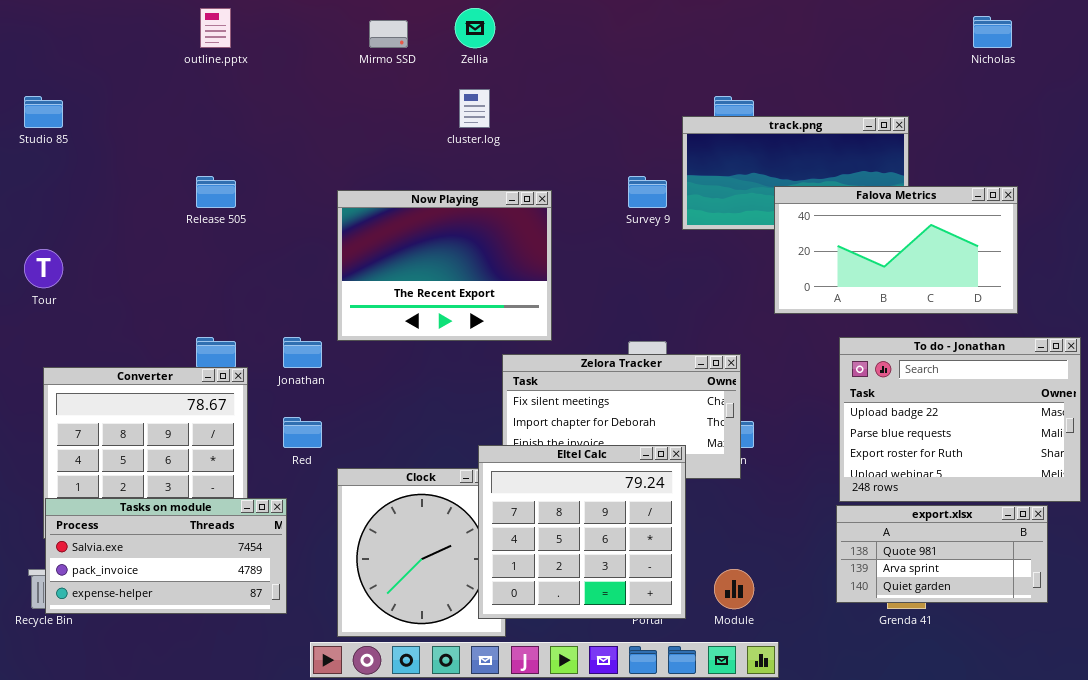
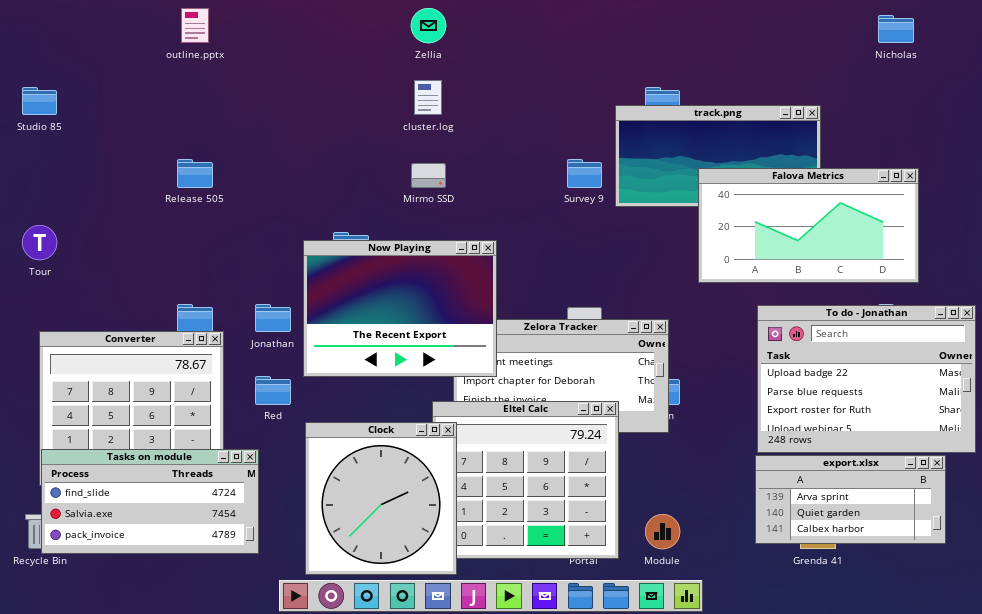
Mirmo SSD: [369,20,408,48] -> [411,163,446,188], moved
Now Playing: [337,190,552,341] -> [303,240,497,377], moved
Clock: [337,468,506,637] -> [305,422,457,575], raised
Tasks on module: [45,498,287,614] -> [41,449,259,554], scrolled up 1 row
export.xlsx: [836,505,1048,603] -> [755,455,946,544], scrolled down 1 row

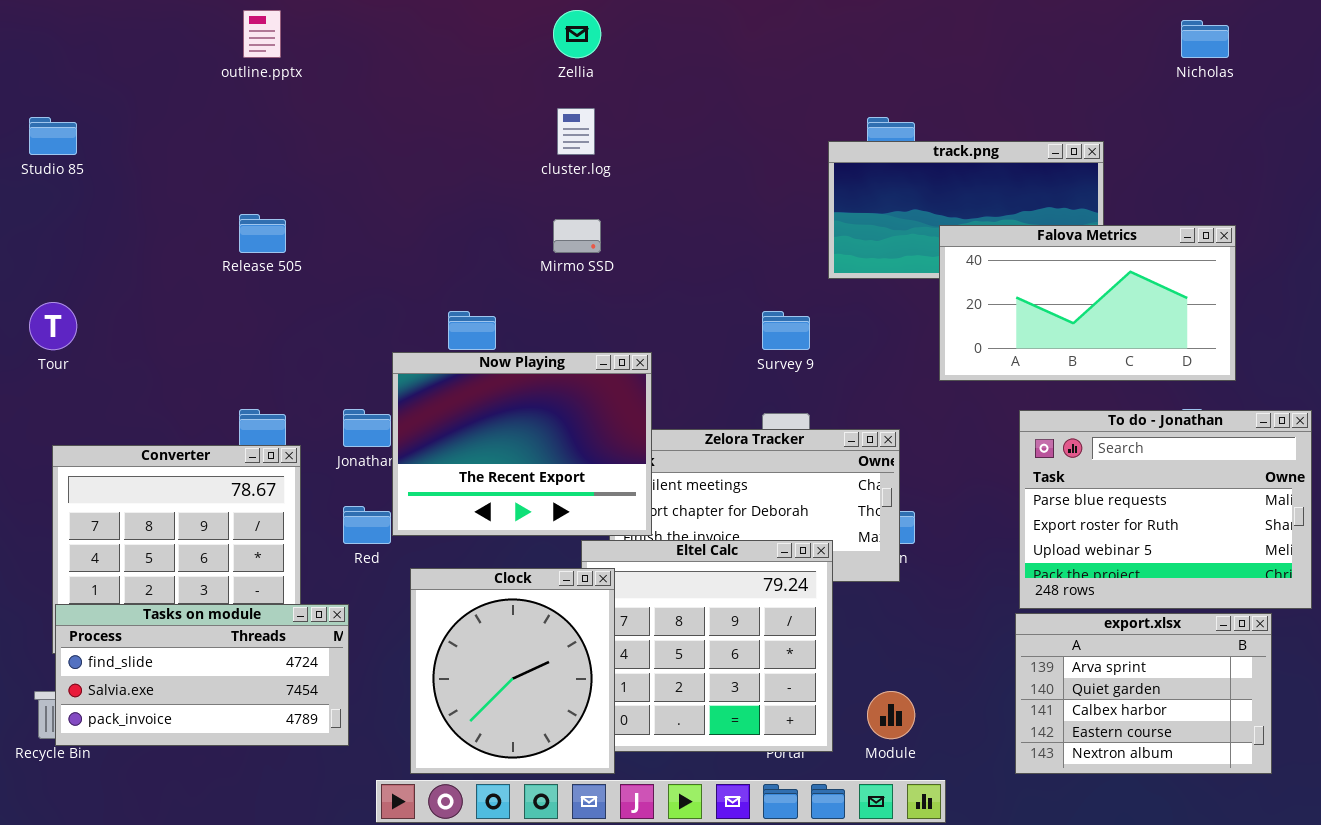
Survey 9: [567,159,602,188] -> [762,311,810,350], moved
Now Playing: [303,240,497,377] -> [392,352,652,536], moved
To do - Jonathan: [757,305,976,453] -> [1019,410,1312,609], scrolled down 1 row
export.xlsx: [755,455,946,544] -> [1015,613,1272,774], resized

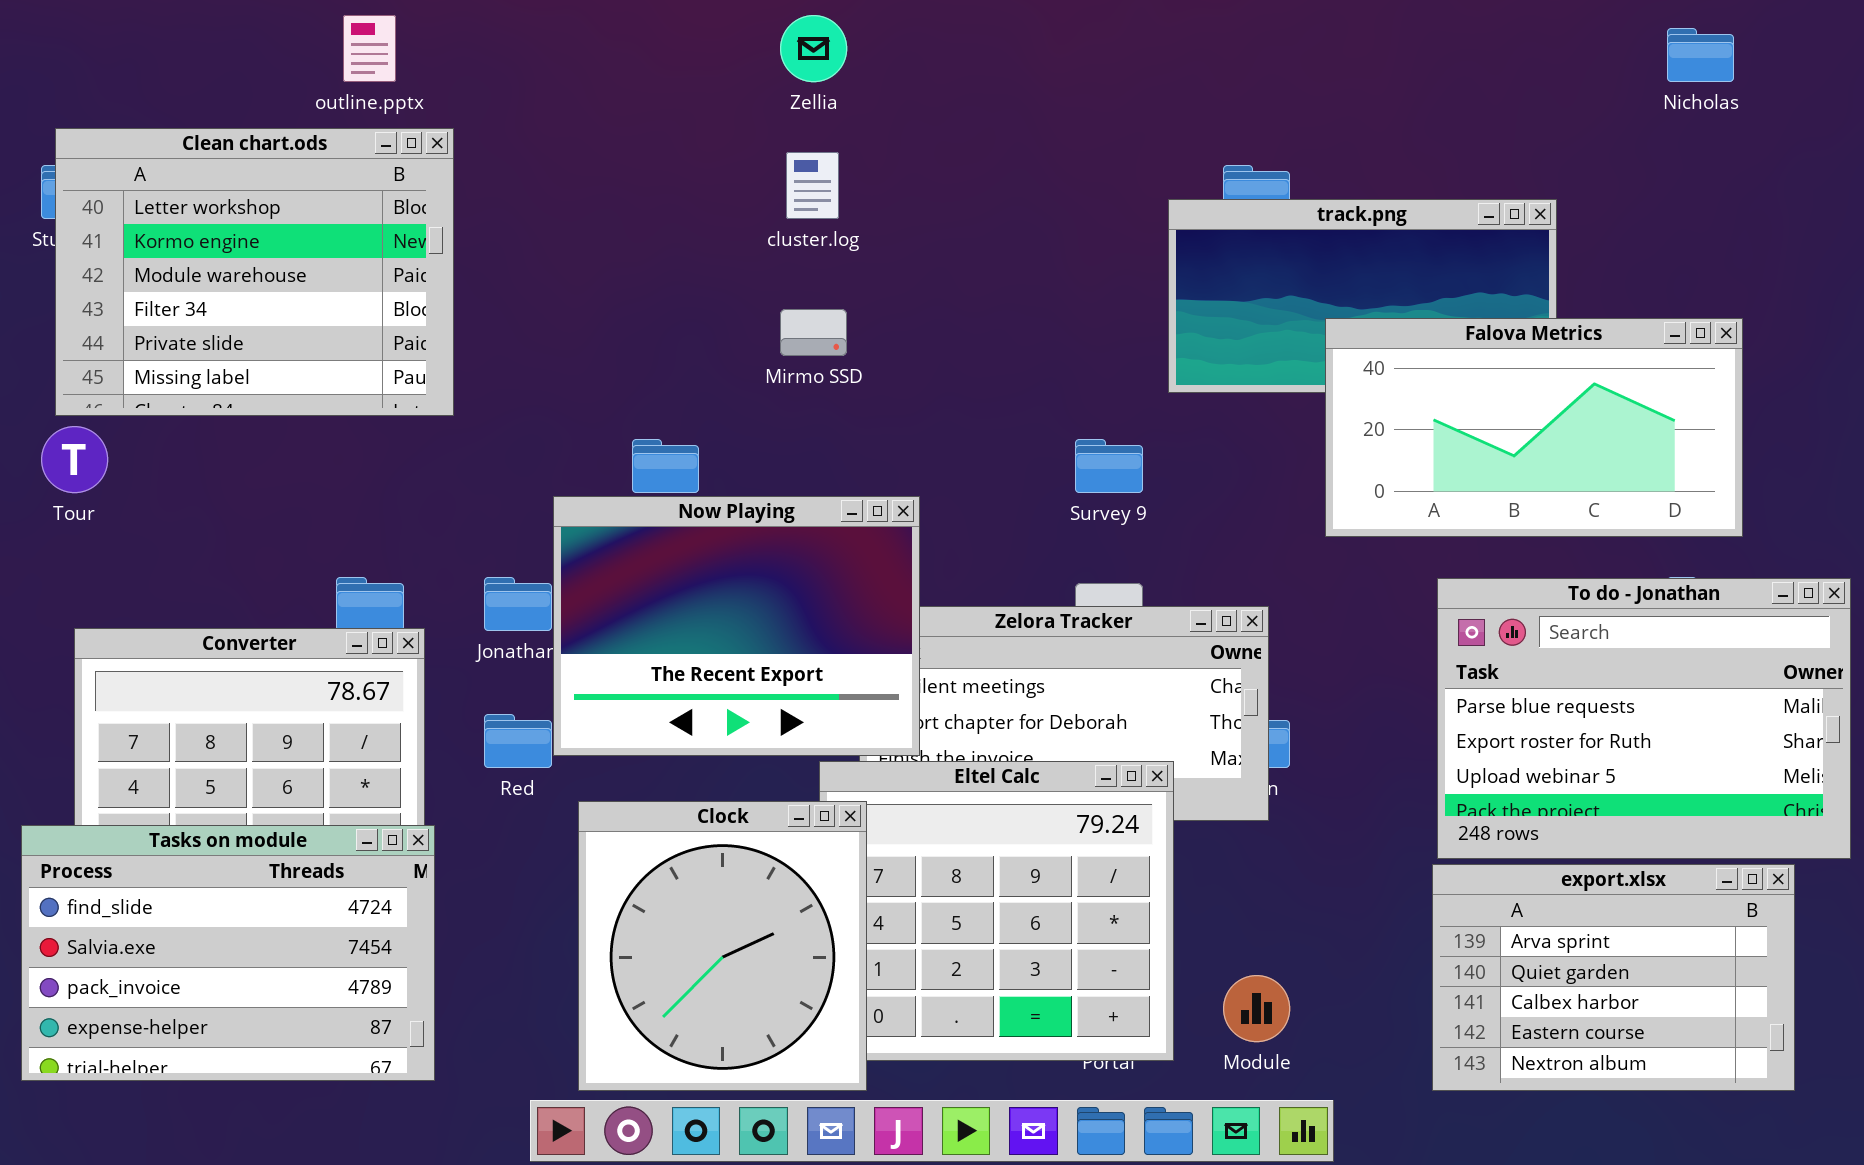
Clean chart.ods: none -> [55,128,454,416], opened
Tasks on module: [55,604,349,746] -> [21,825,435,1081], moved, resized

